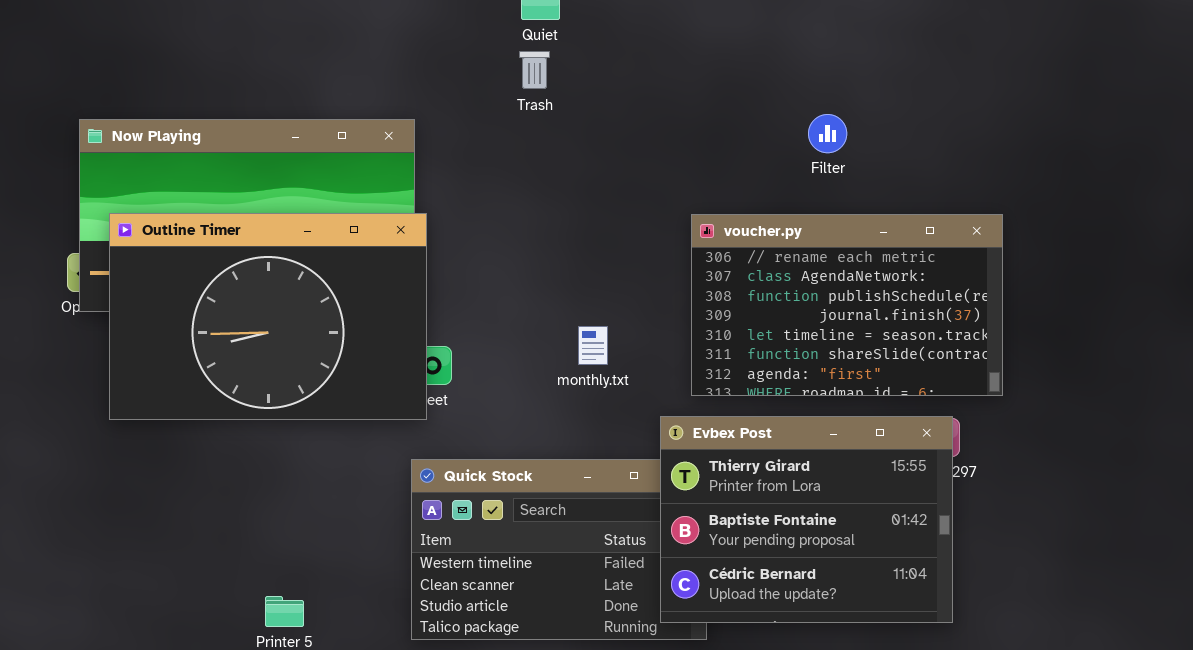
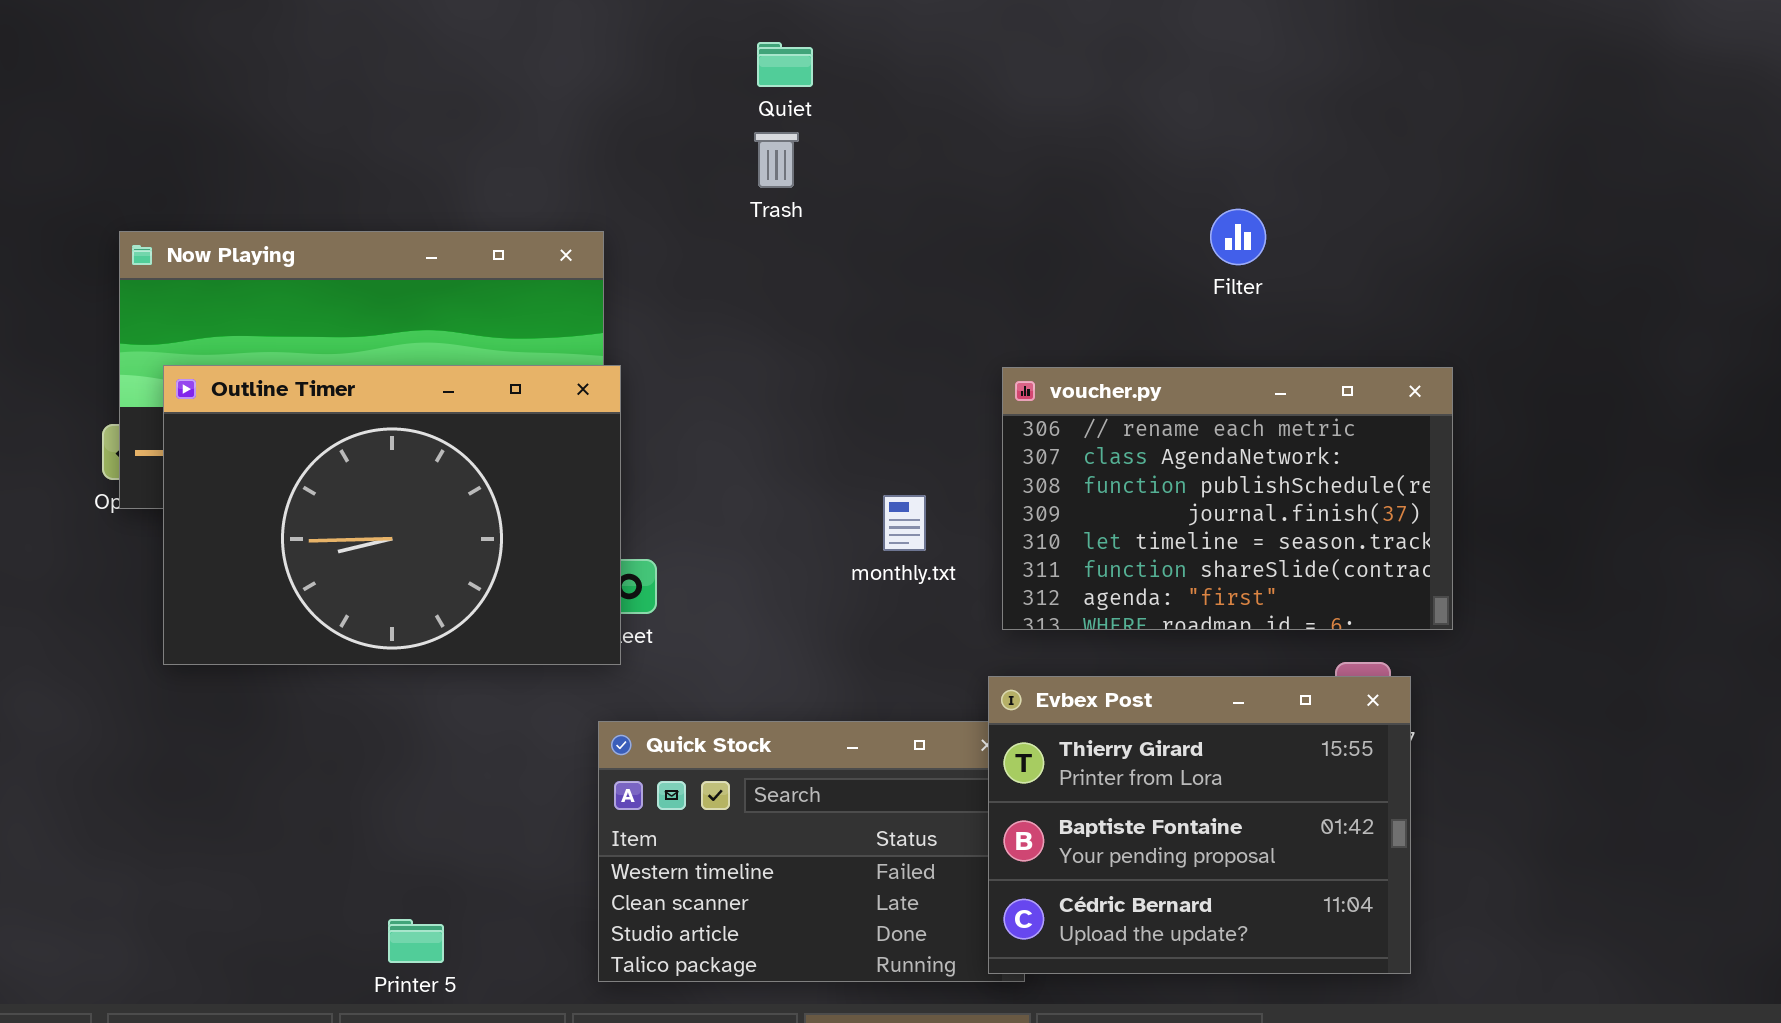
Filter: [808,114,847,153] -> [1210,209,1266,265], moved
monthly.txt: [578,326,608,365] -> [883,495,926,551], moved
Evbex Post: [660,416,953,623] -> [988,676,1411,974], moved

